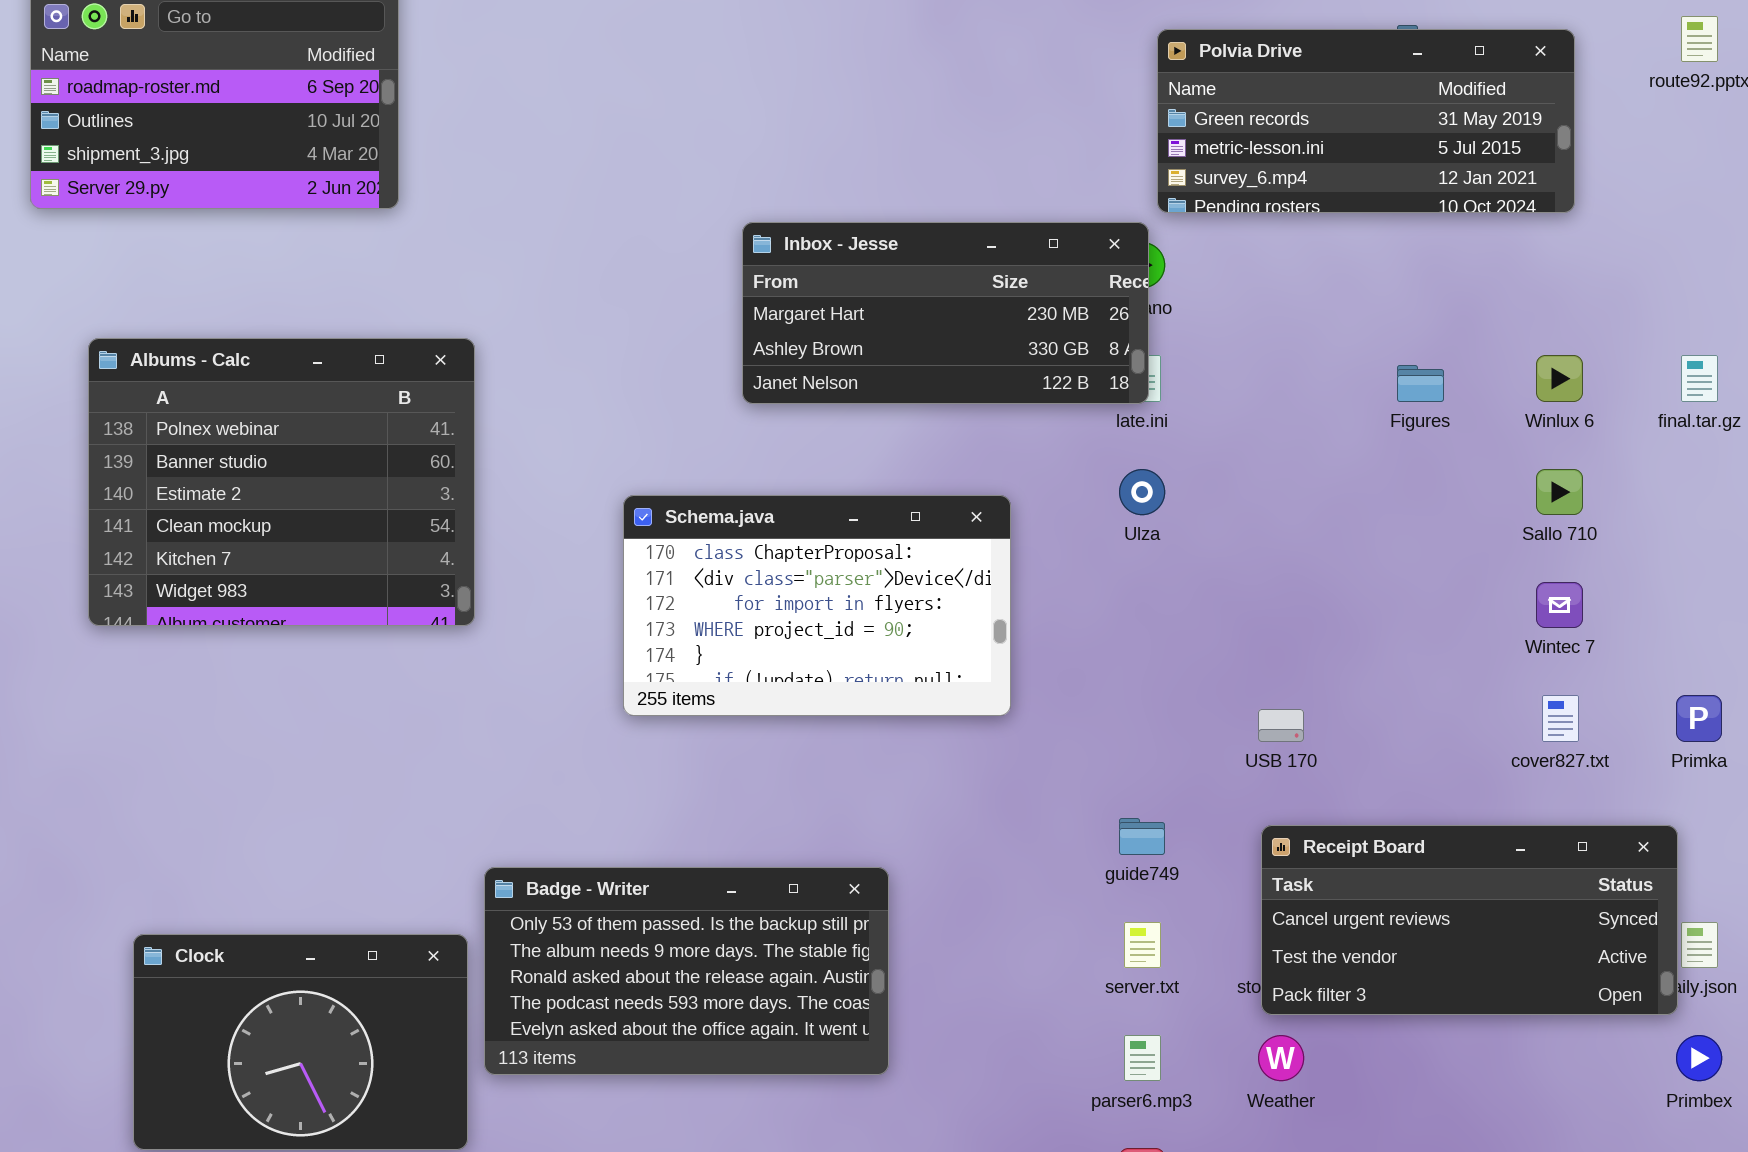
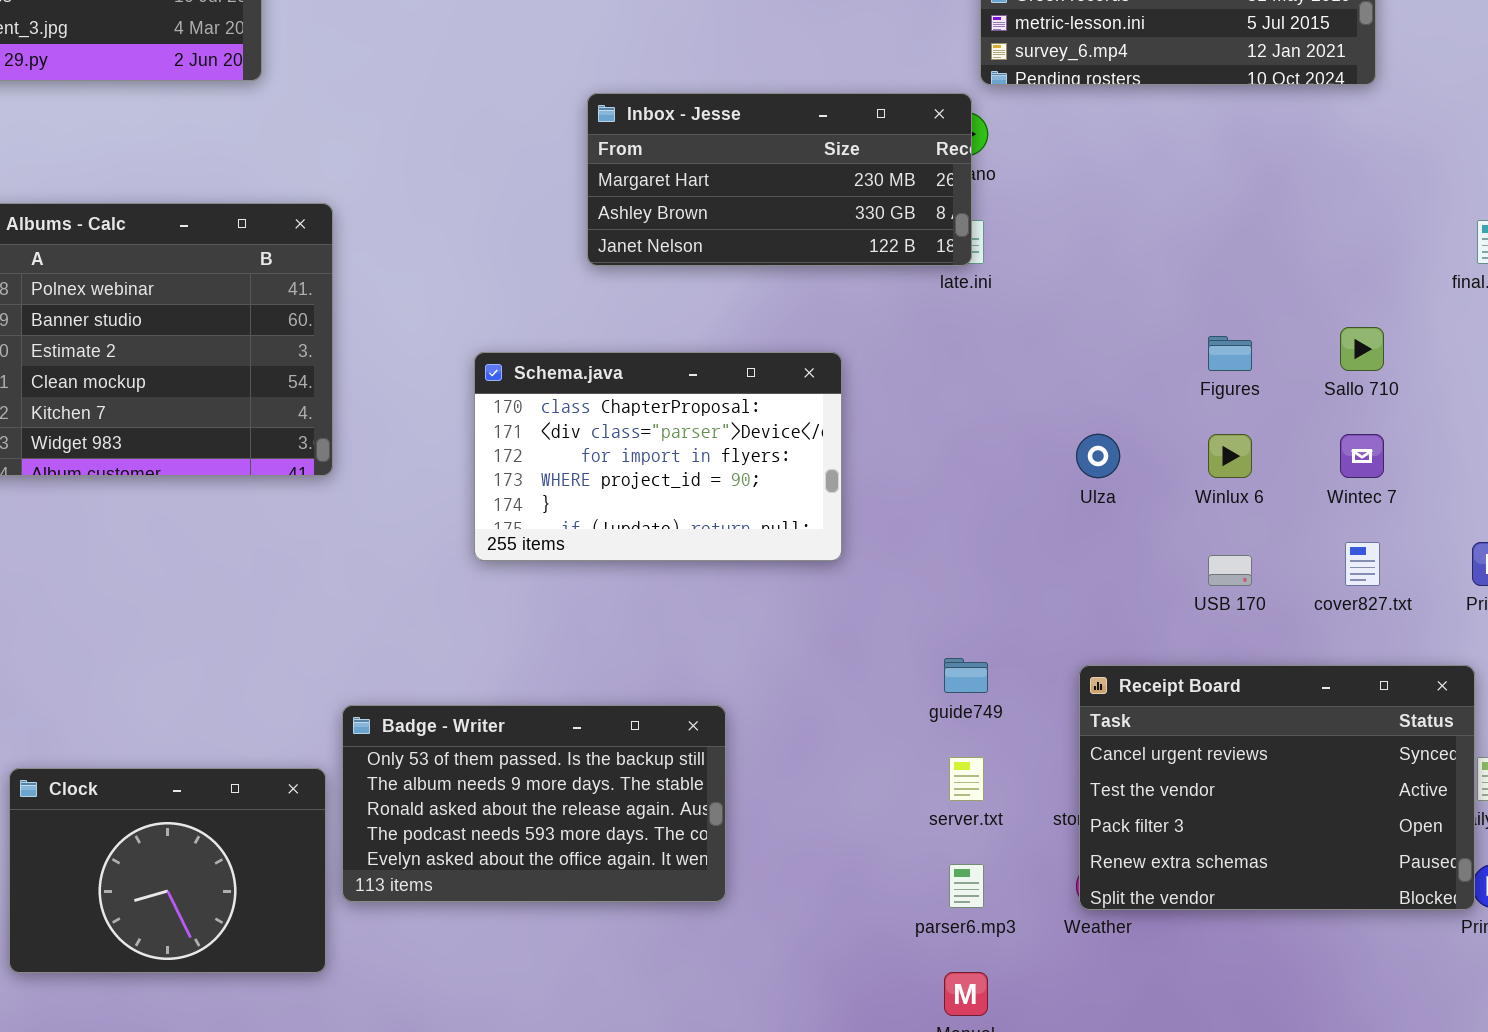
Winlux 6: [1536,355,1583,402] -> [1208,434,1252,478], moved
Figures: [1397,365,1444,402] -> [1208,336,1252,371], moved
Ulza: [1119,469,1165,515] -> [1076,434,1120,478], moved
USB 170: [1258,709,1304,742] -> [1208,555,1252,586], moved
Receipt Board: [1261,825,1678,1015] -> [1079,665,1475,910], resized

